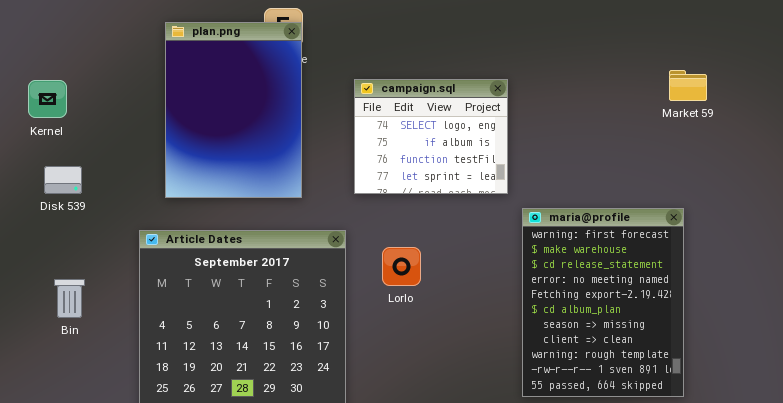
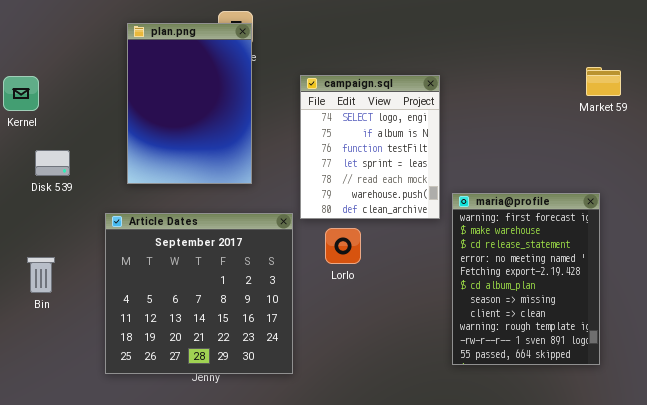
campaign.sql: [354,79,508,194] -> [300,75,440,219], resized
Disk 539: [44,166,82,194] -> [35,150,70,176], moved

